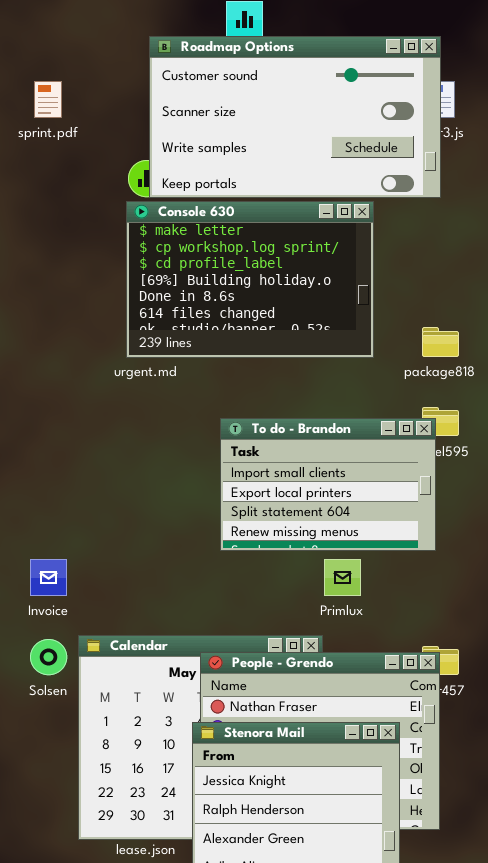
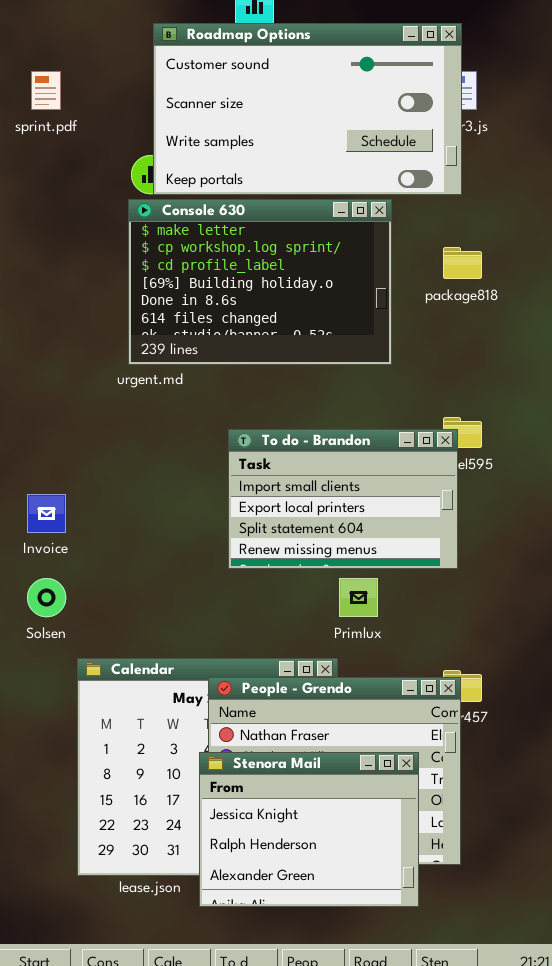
package818: [422,327,459,357] -> [443,247,482,279], moved
Invoice: [30,559,67,596] -> [27,494,66,533], moved
Solsen: [30,639,67,675] -> [27,578,66,617], moved

